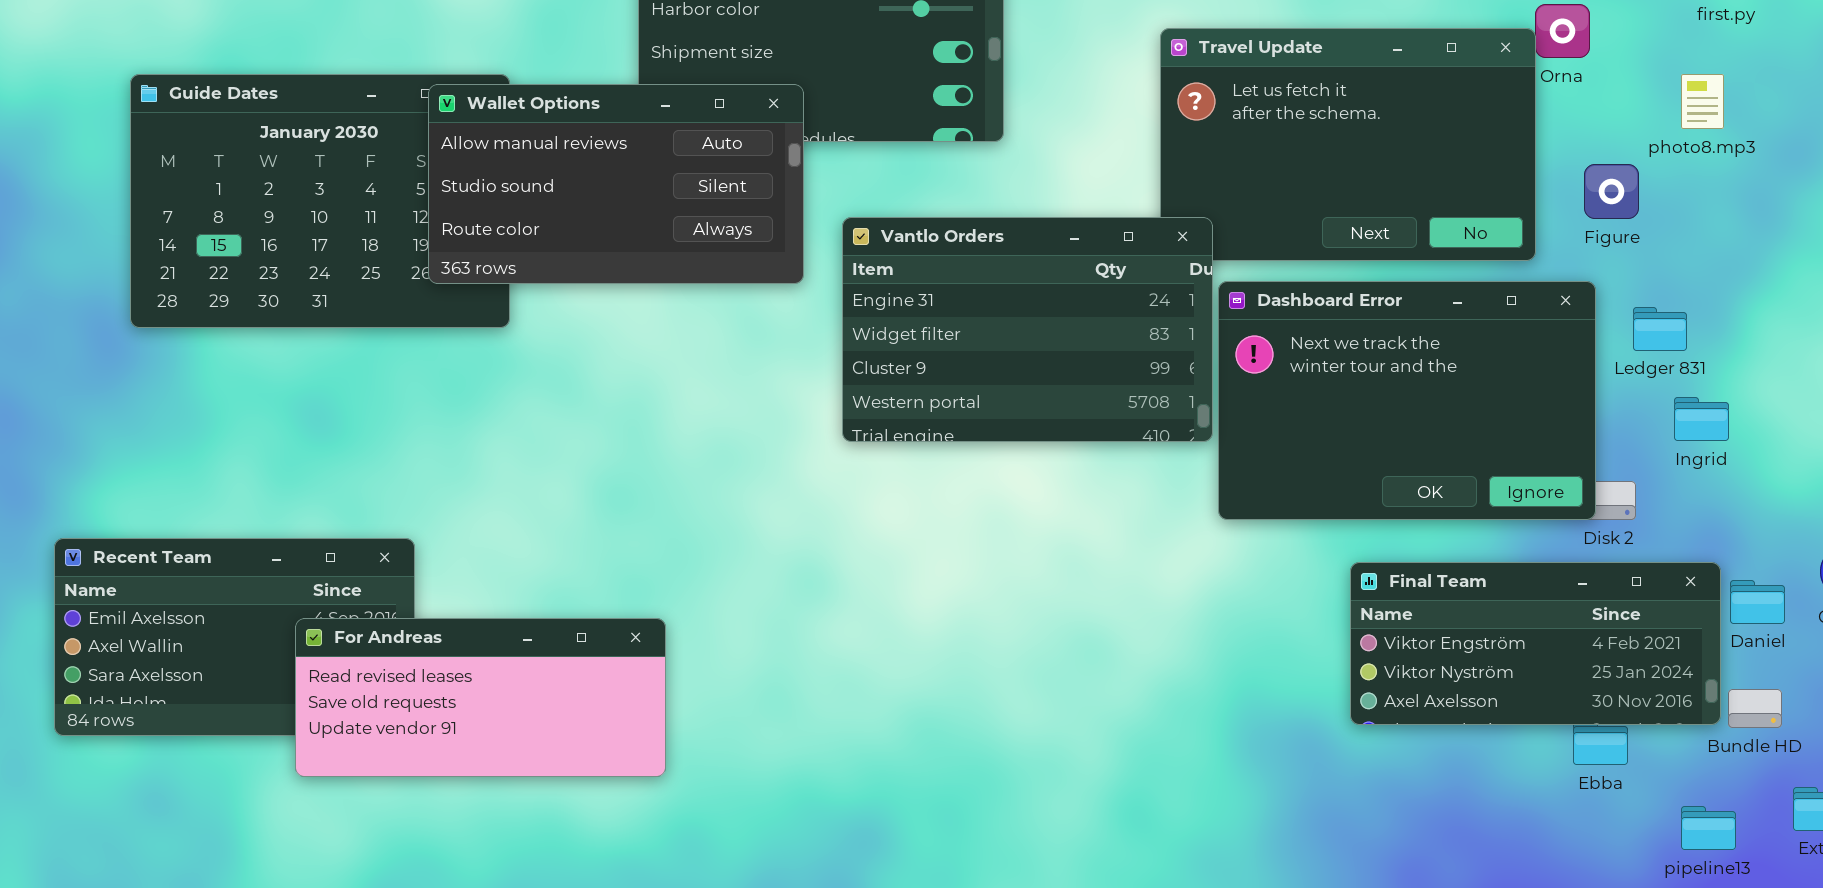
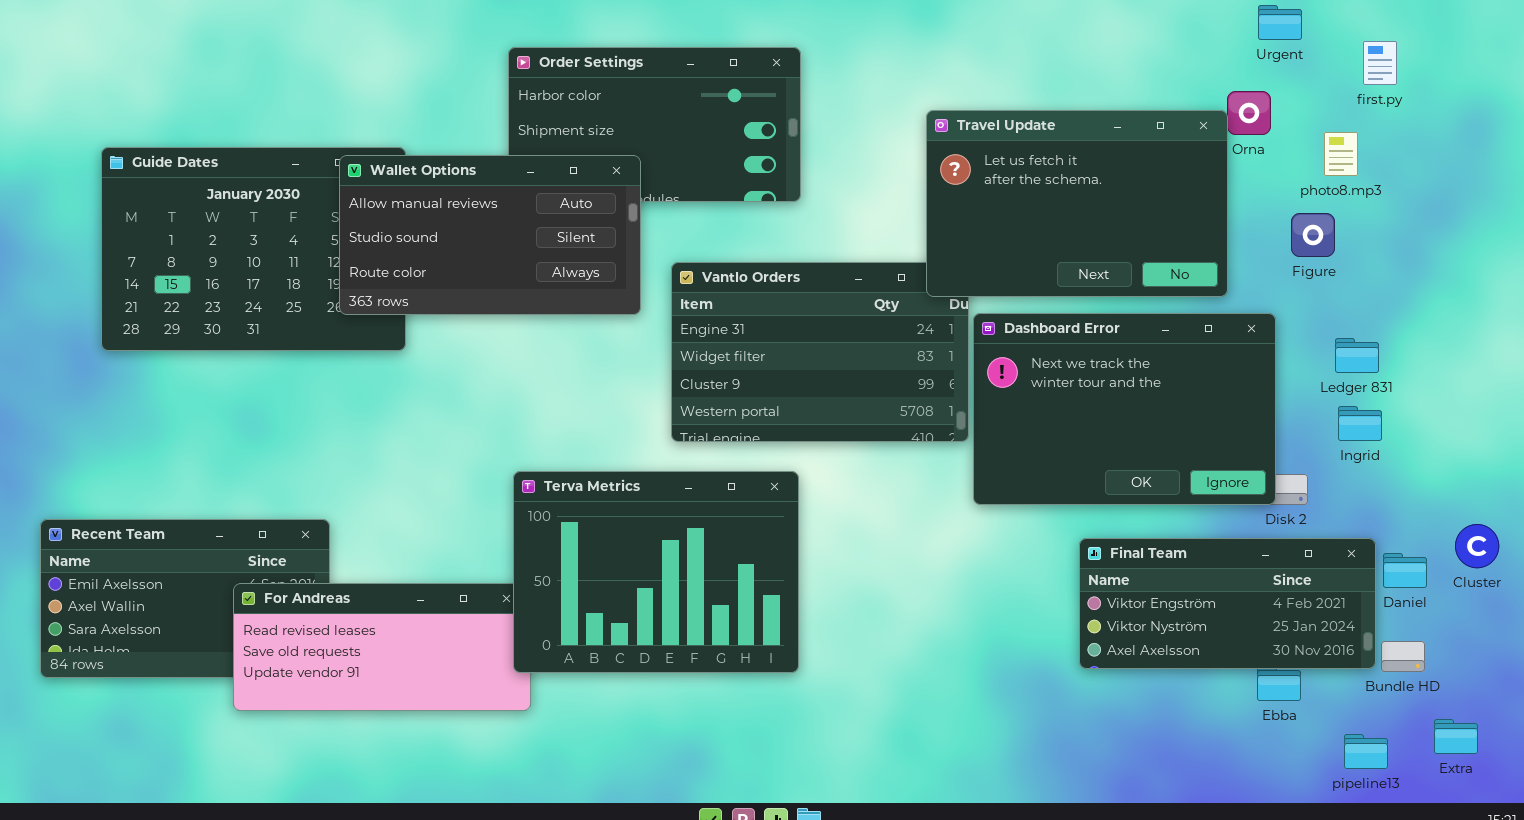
Travel Update: [1160,28,1536,261] -> [926,110,1228,297], raised
photo8.mp3: [1681,74,1724,129] -> [1324,132,1358,176], moved
Figure: [1584,164,1639,219] -> [1291,213,1335,257], moved
Ledger 831: [1633,307,1687,351] -> [1335,338,1379,373], moved
Terva Metrics: none -> [513,471,799,673], opened

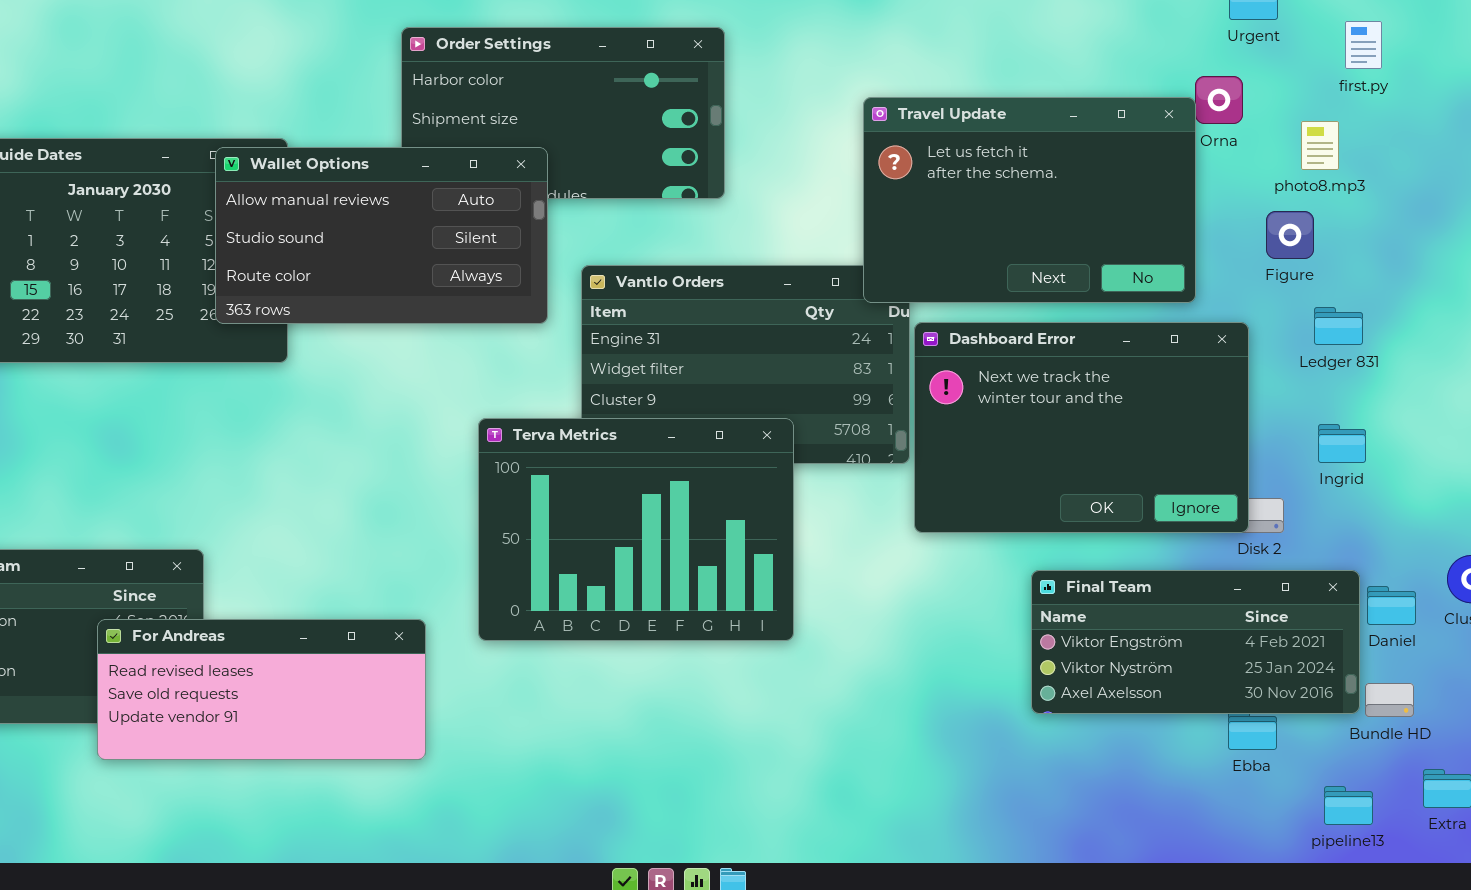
Ledger 831: [1335,338,1379,373] -> [1314,307,1363,345], moved
Terva Metrics: [513,471,799,673] -> [478,418,794,641], moved

